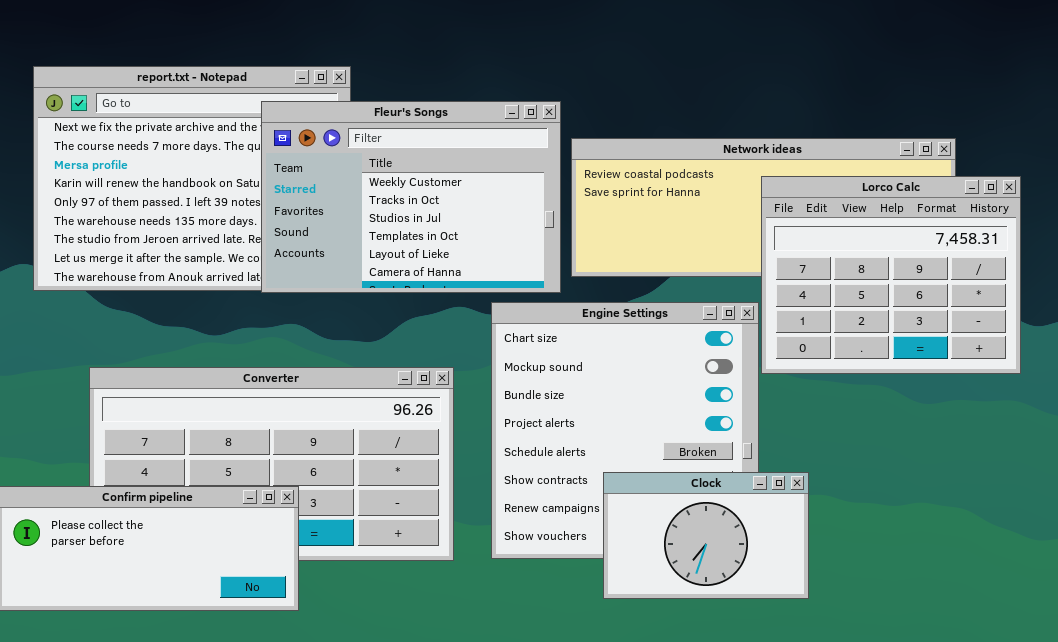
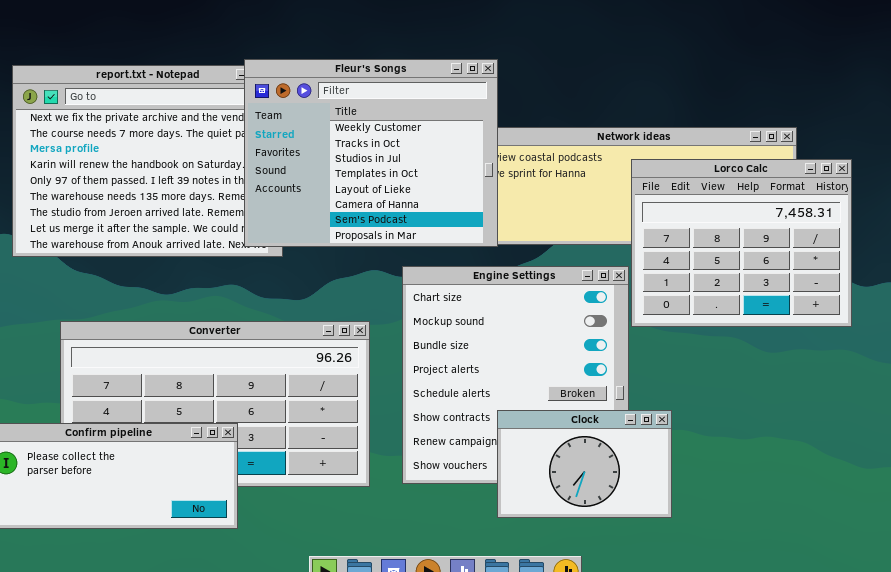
Fleur's Songs: [261,101,561,293] -> [244,59,498,247], moved, resized

